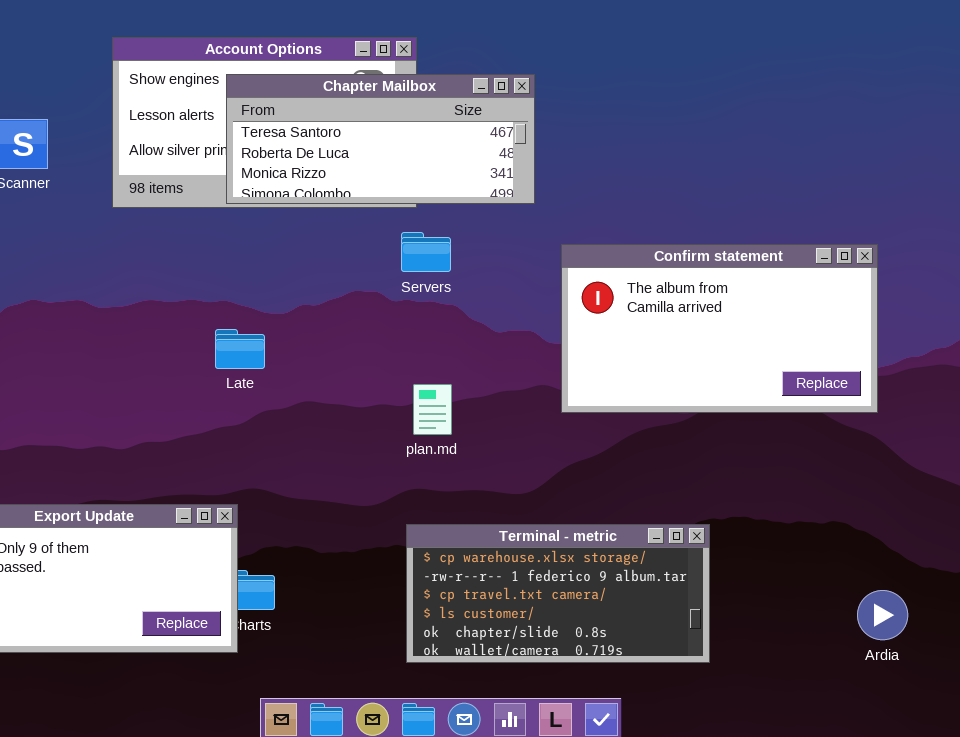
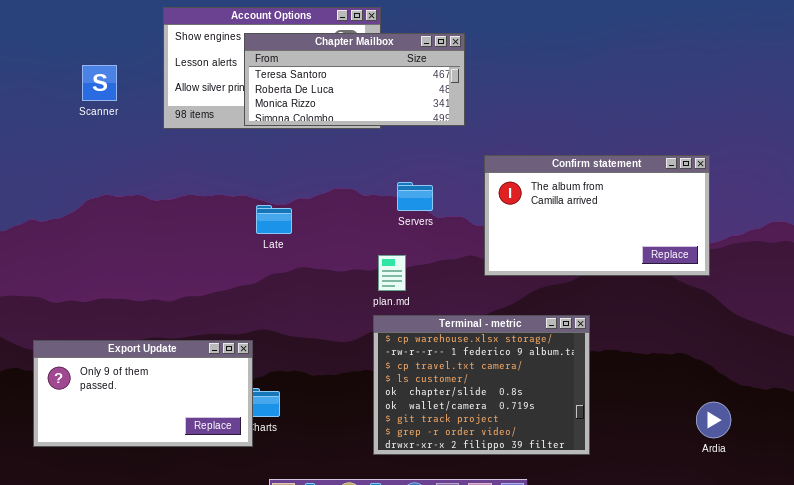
Servers: [401,232,451,272] -> [397,182,433,211], moved
Late: [215,329,265,369] -> [256,205,292,234], moved
Terminal - metric: [406,524,710,663] -> [373,315,590,455], resized

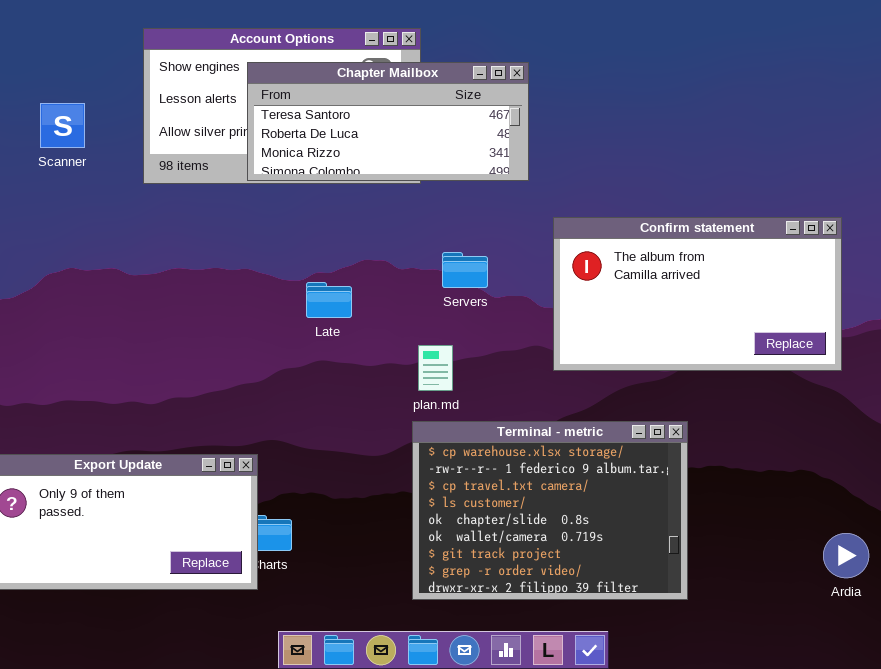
Late: [256,205,292,234] -> [306,282,352,318], moved

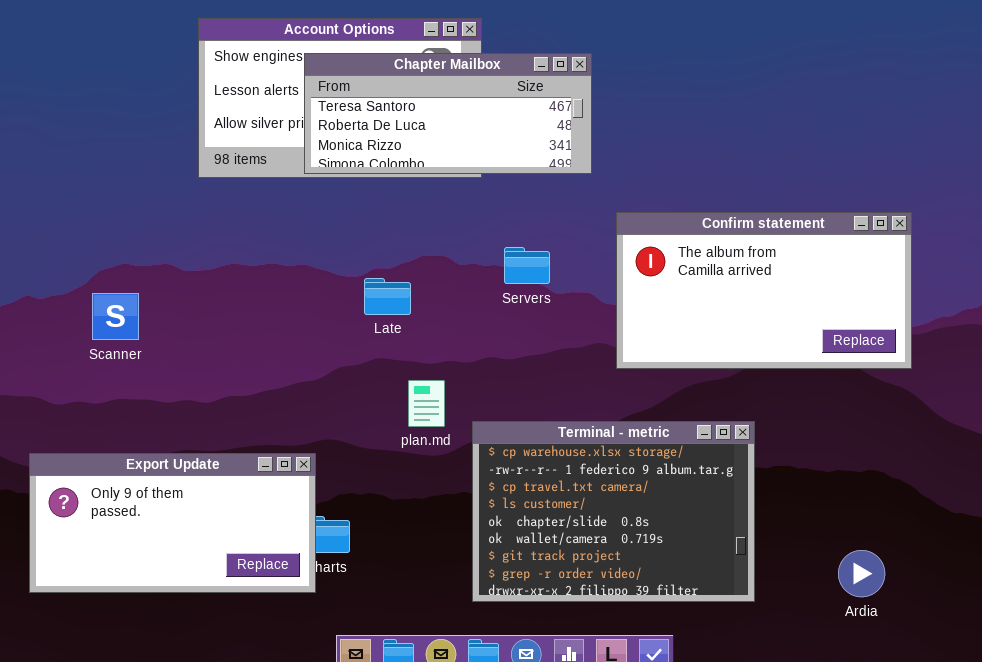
Scanner: [40,103,85,148] -> [92,293,139,340], moved
plan.md: [418,345,453,391] -> [408,380,445,427], moved
Ardia: [823,533,869,578] -> [838,550,885,597], moved

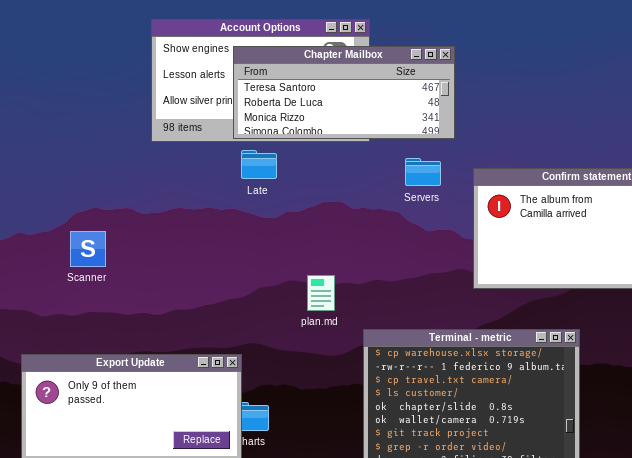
Servers: [504,247,550,284] -> [405,158,441,186], moved
Late: [364,278,411,315] -> [241,150,277,179], moved
plan.md: [408,380,445,427] -> [307,275,335,311], moved

